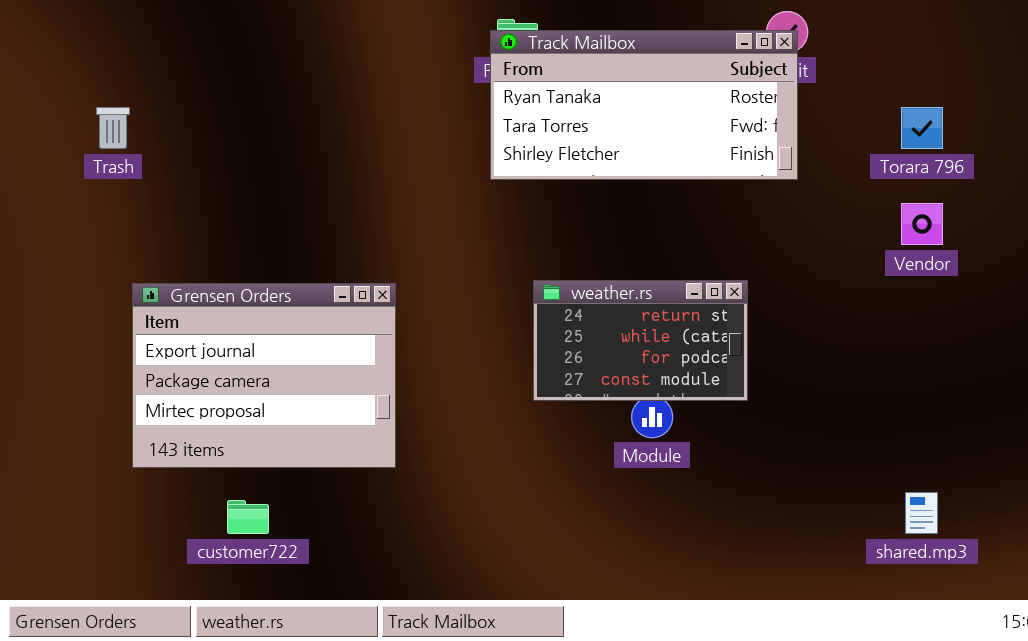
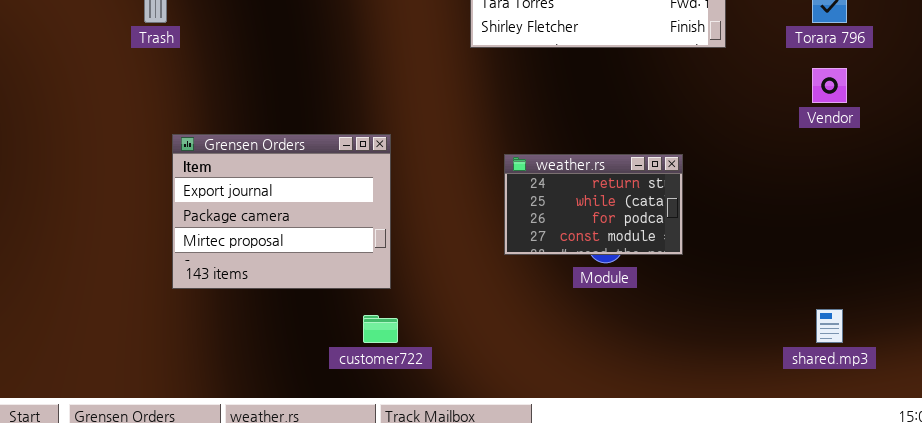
weather.rs: [533,280,748,401] -> [504,154,683,255], moved
customer722: [227,500,269,534] -> [363,315,398,343], moved

